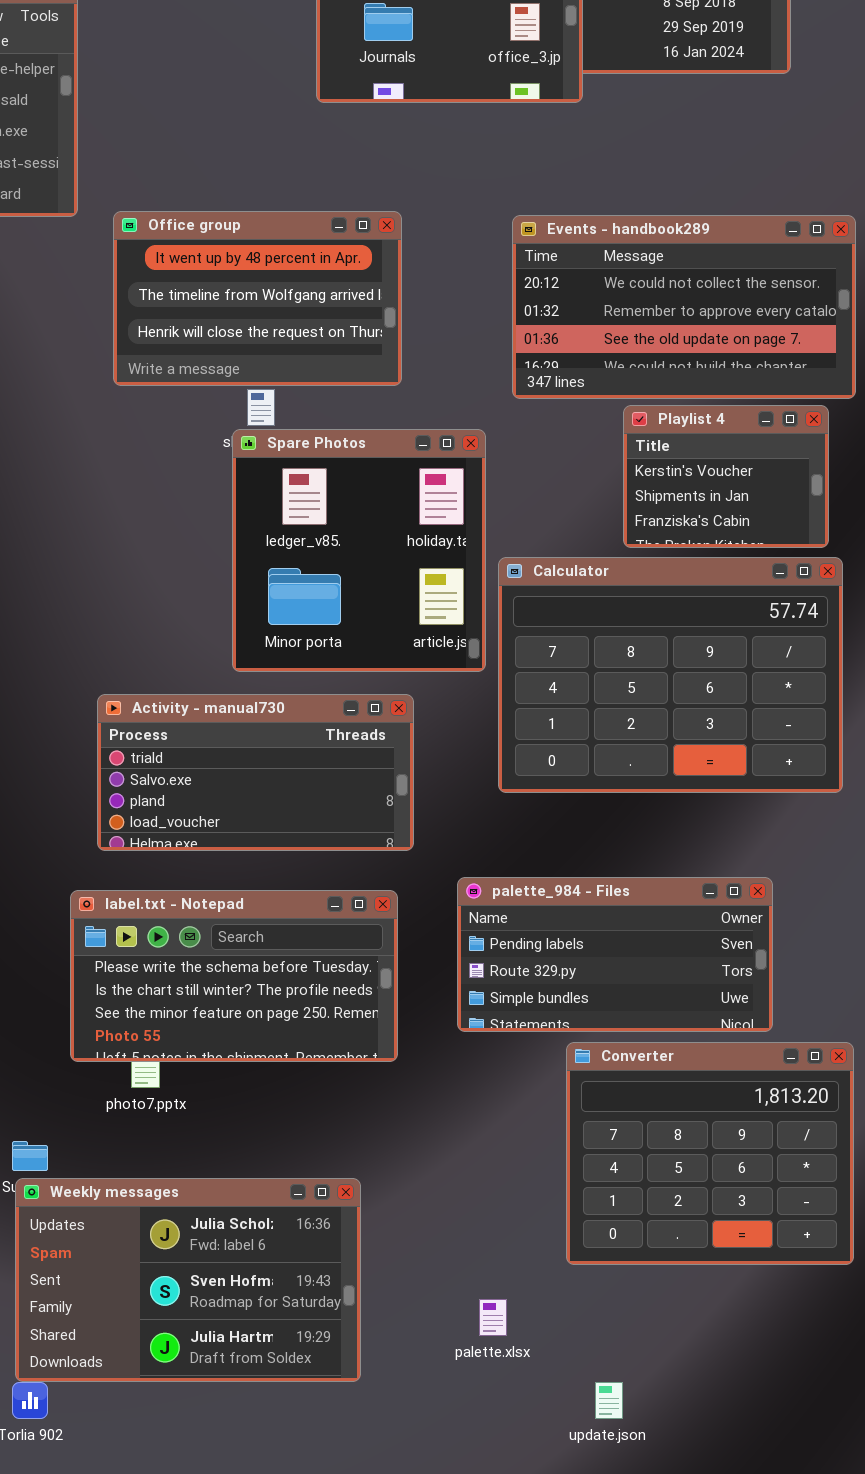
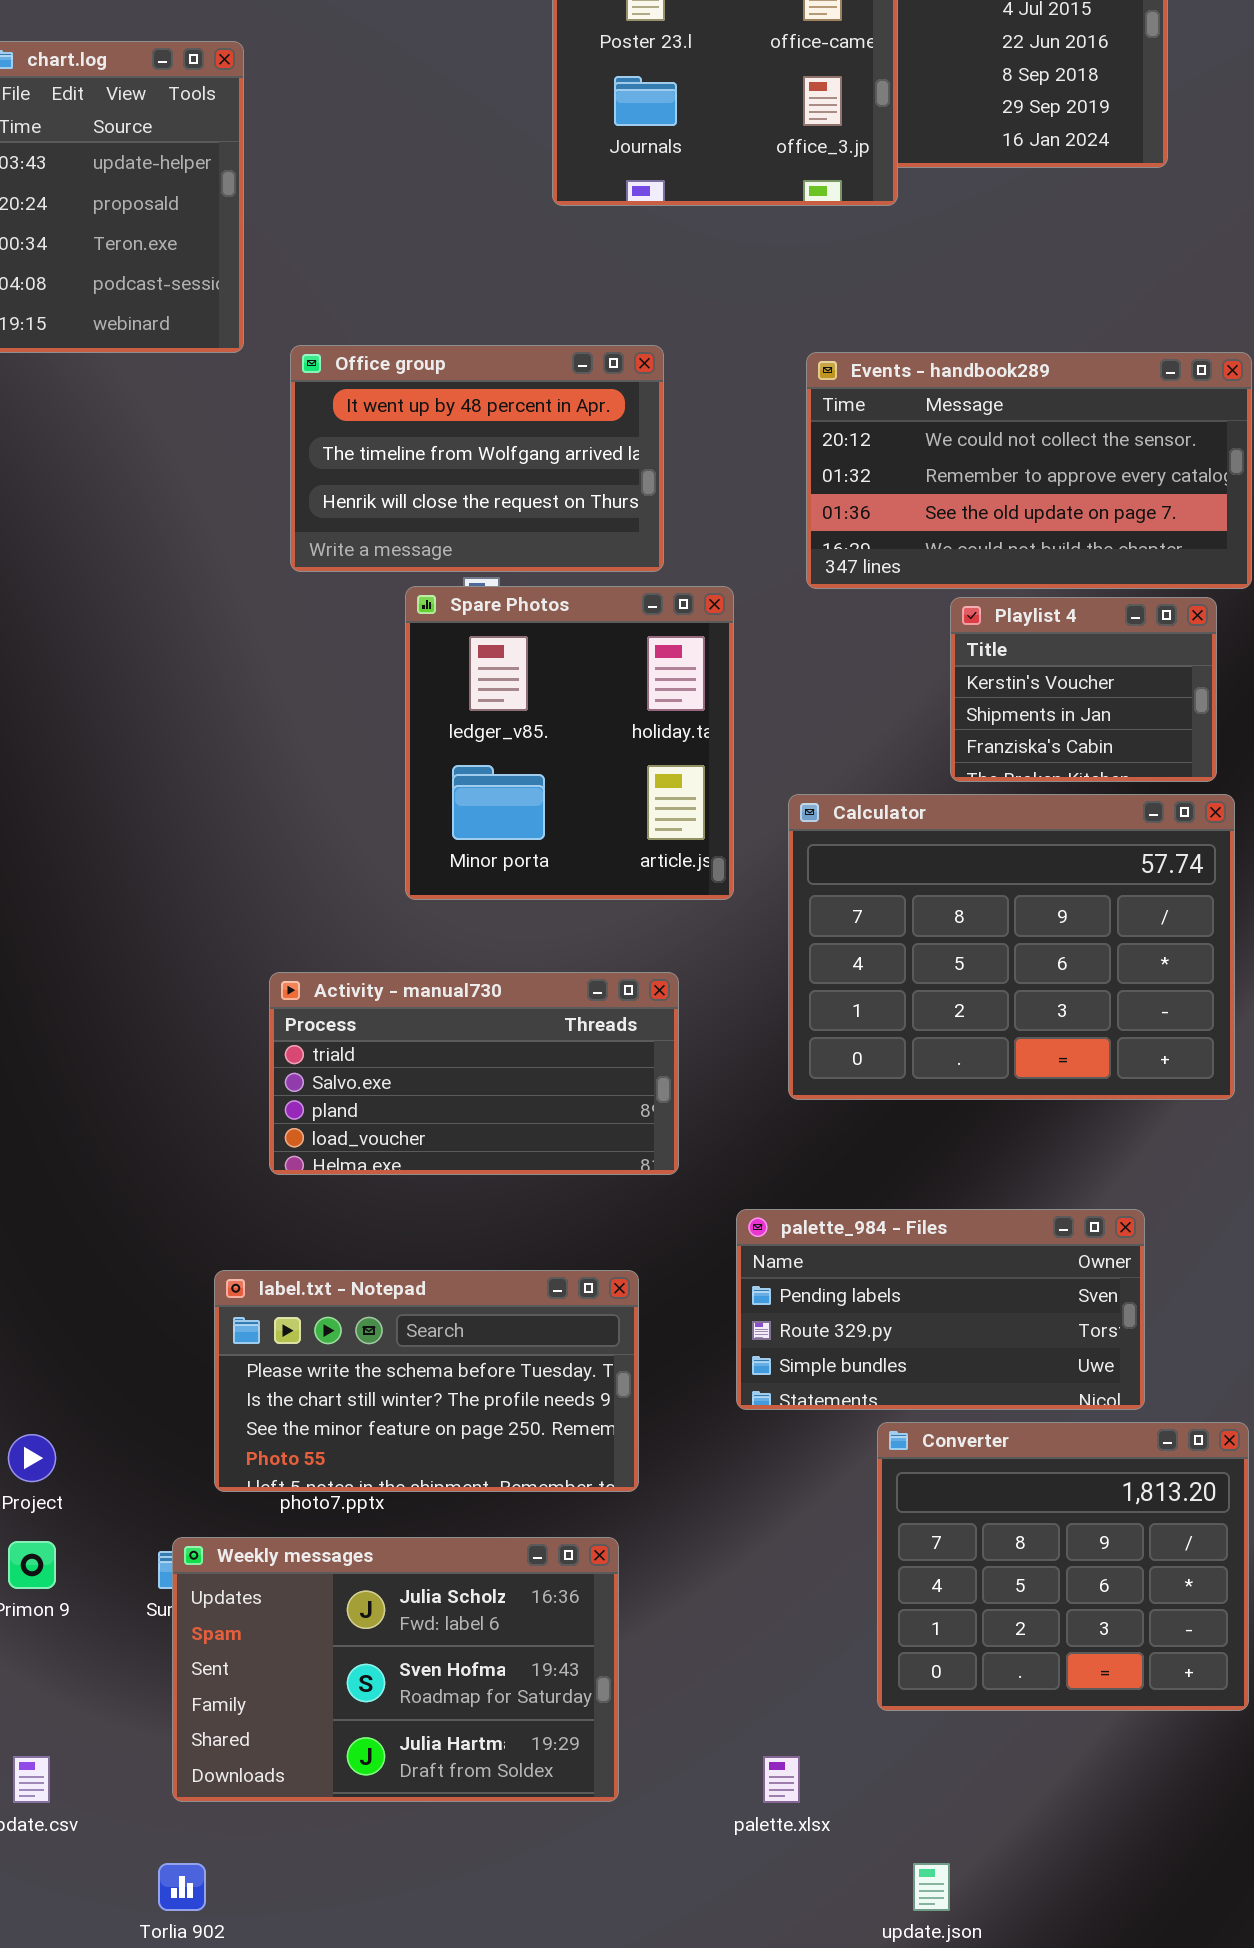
Spare Photos: [232,429,486,672] -> [405,586,734,900], moved
label.txt - Notepad: [70,890,398,1062] -> [214,1270,639,1492], moved
Weekly messages: [15,1178,361,1382] -> [172,1537,619,1802], moved

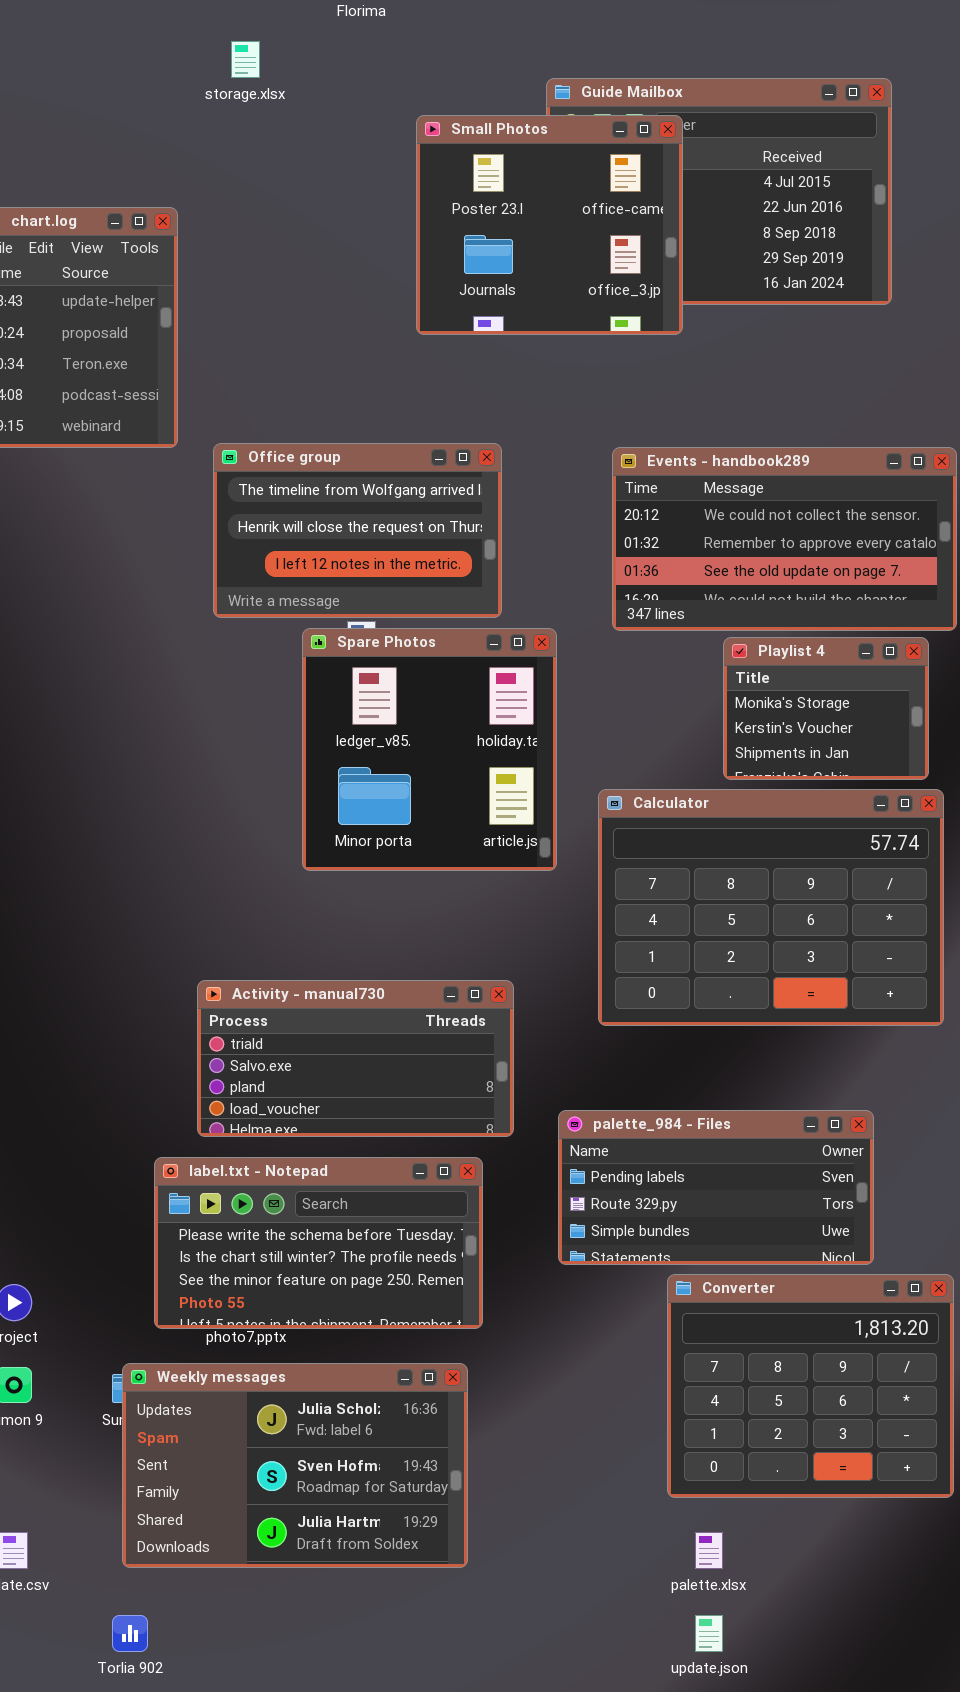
Office group: [290,345,664,572] -> [213,443,502,618], scrolled down 1 row
Playlist 4: [950,597,1217,782] -> [723,637,929,780], scrolled up 1 row
Activity - manual730: [269,972,679,1175] -> [197,980,514,1137], moved
palette.xlsx: [763,1756,800,1803] -> [695,1532,723,1569], moved

